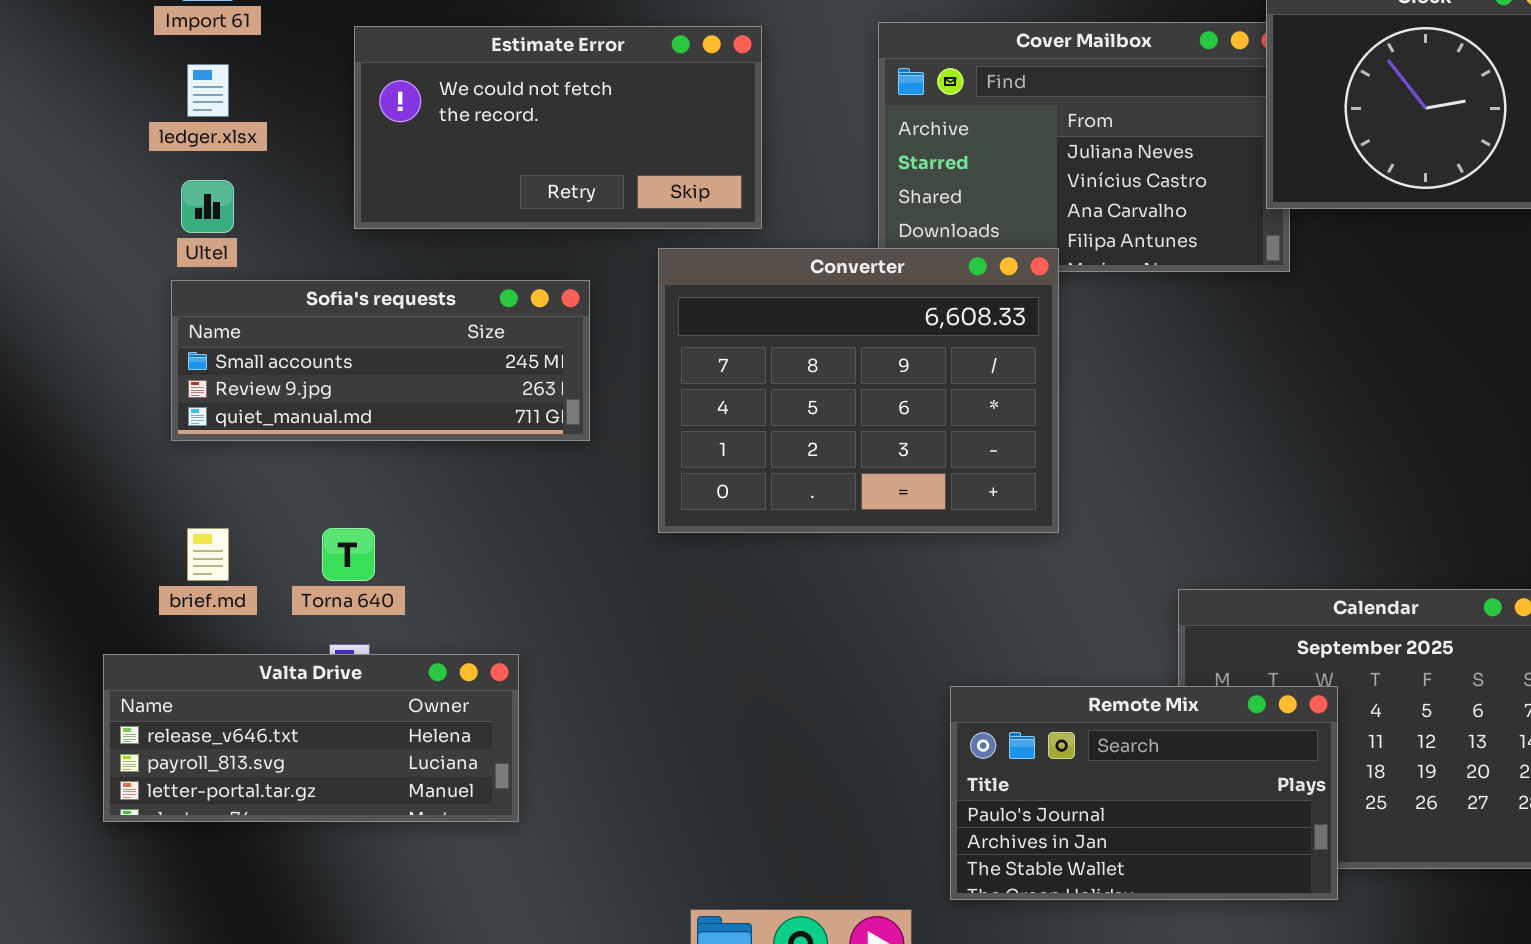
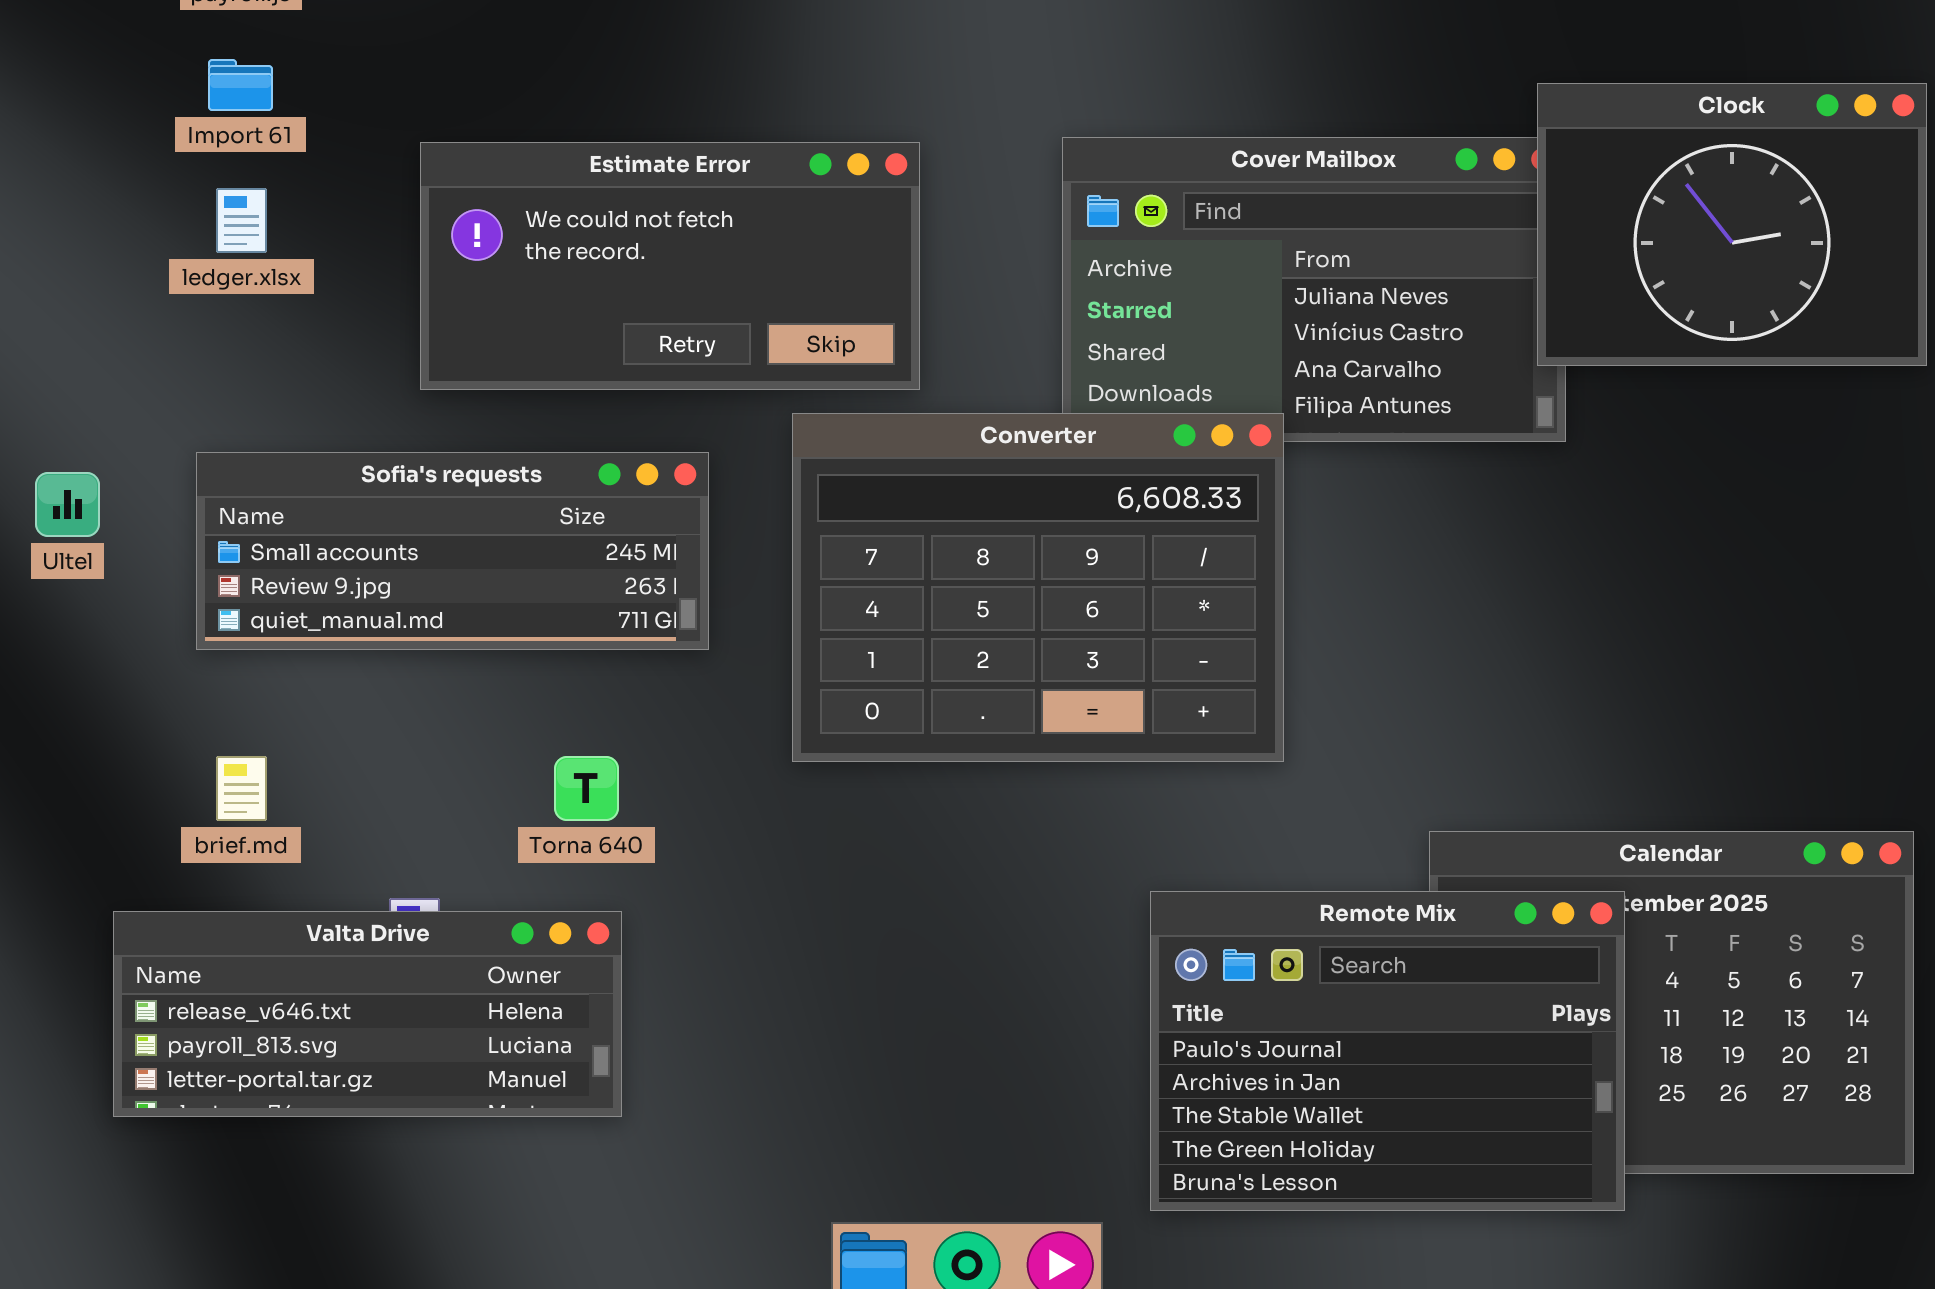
Ultel: [181,180,234,233] -> [35,472,100,537], moved
Torna 640: [322,528,375,581] -> [554,756,619,821], moved
Remote Mix: [950,686,1338,900] -> [1150,891,1625,1211], resized

